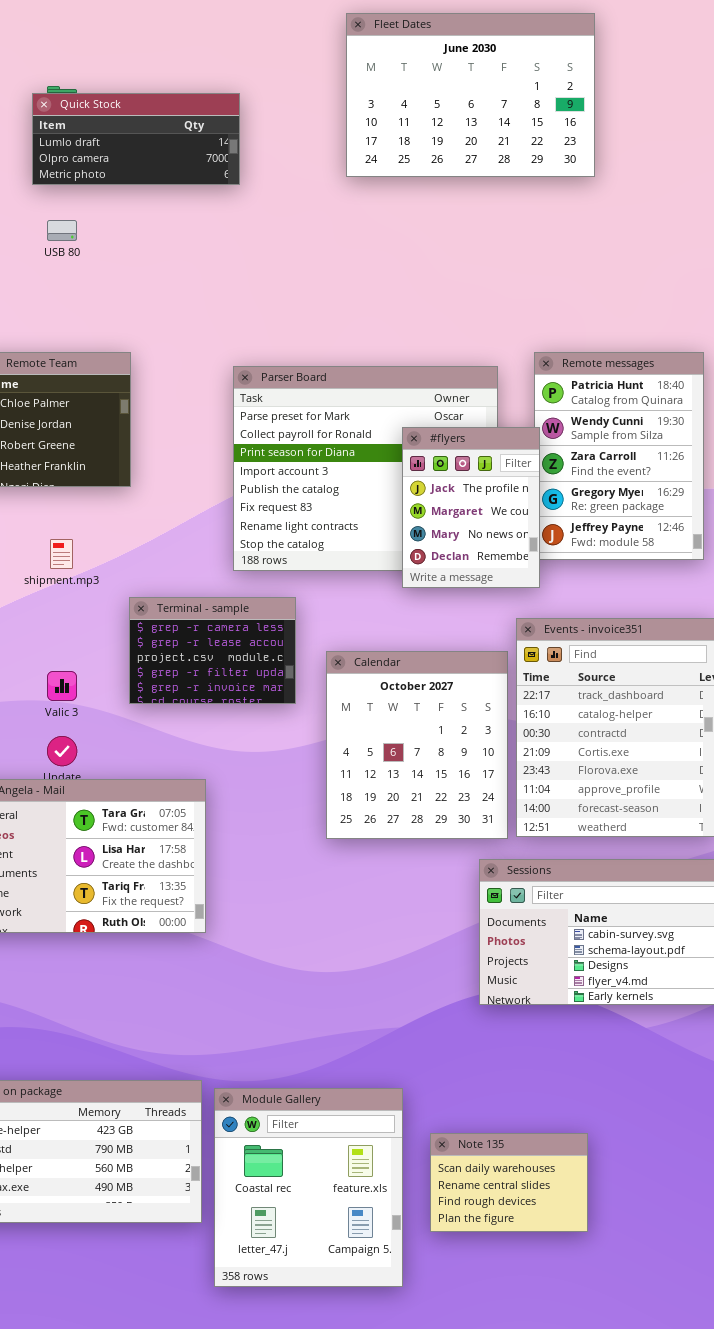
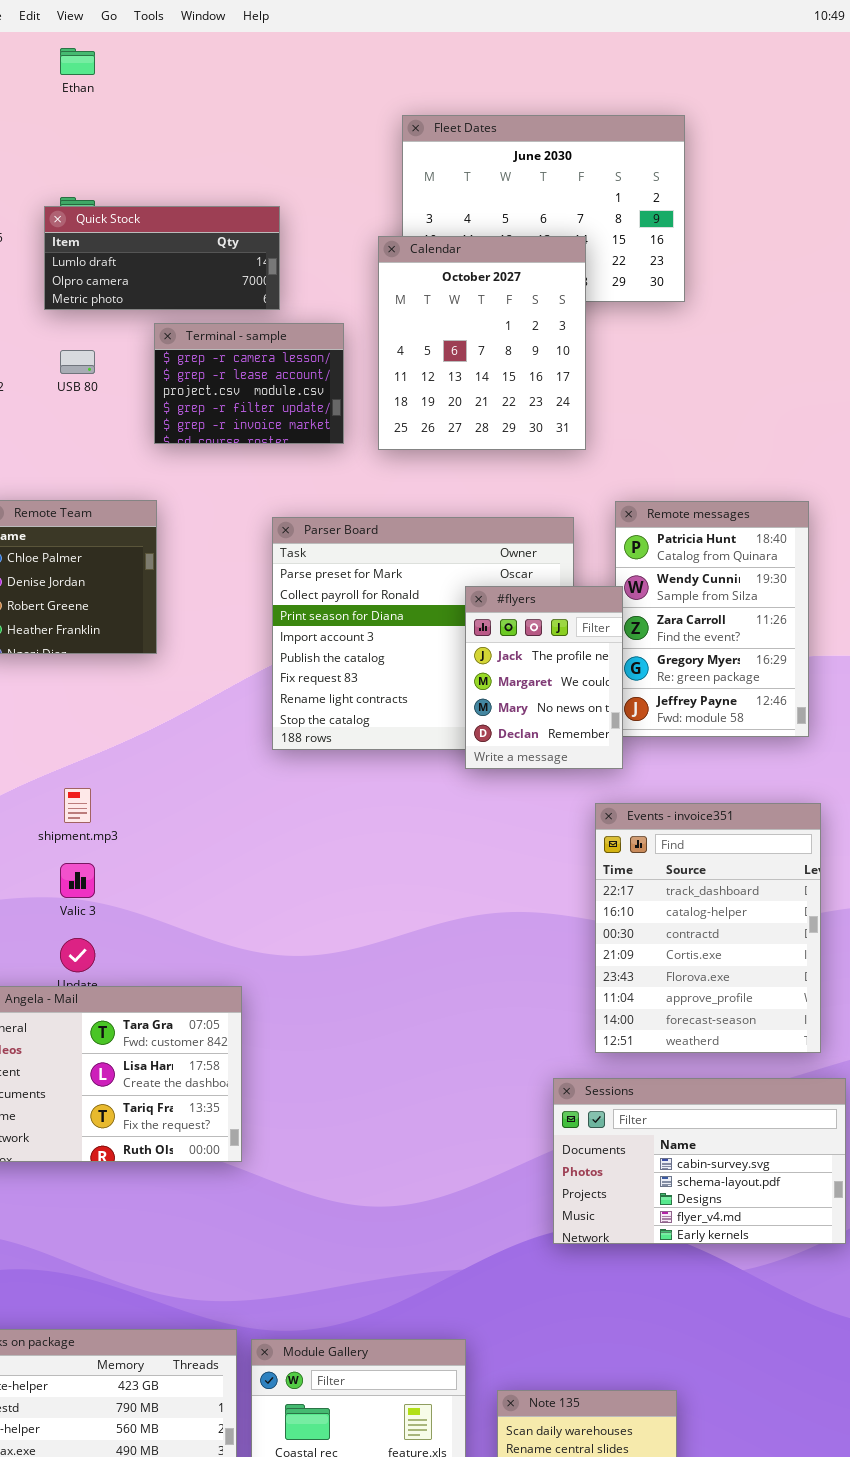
shipment.mp3: [50,539,73,569] -> [64,788,91,823], moved
Terminal - sample: [129,597,296,704] -> [154,323,344,444], moved
Calendar: [326,651,508,839] -> [378,236,586,450], moved

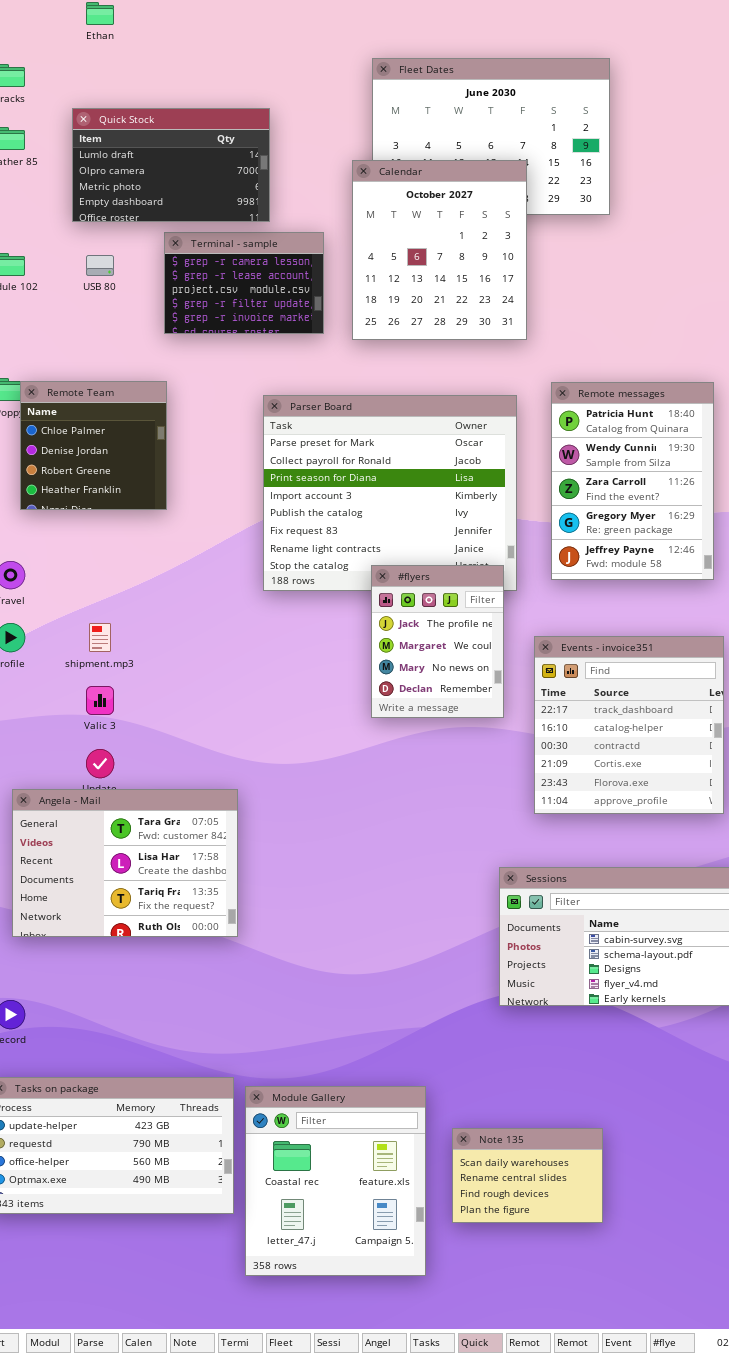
Quick Stock: [44,206,280,310] -> [72,108,270,222], resized
#flyers: [465,586,623,769] -> [371,565,504,718], moved
Events - invoice351: [595,803,821,1053] -> [534,636,724,814], resized

